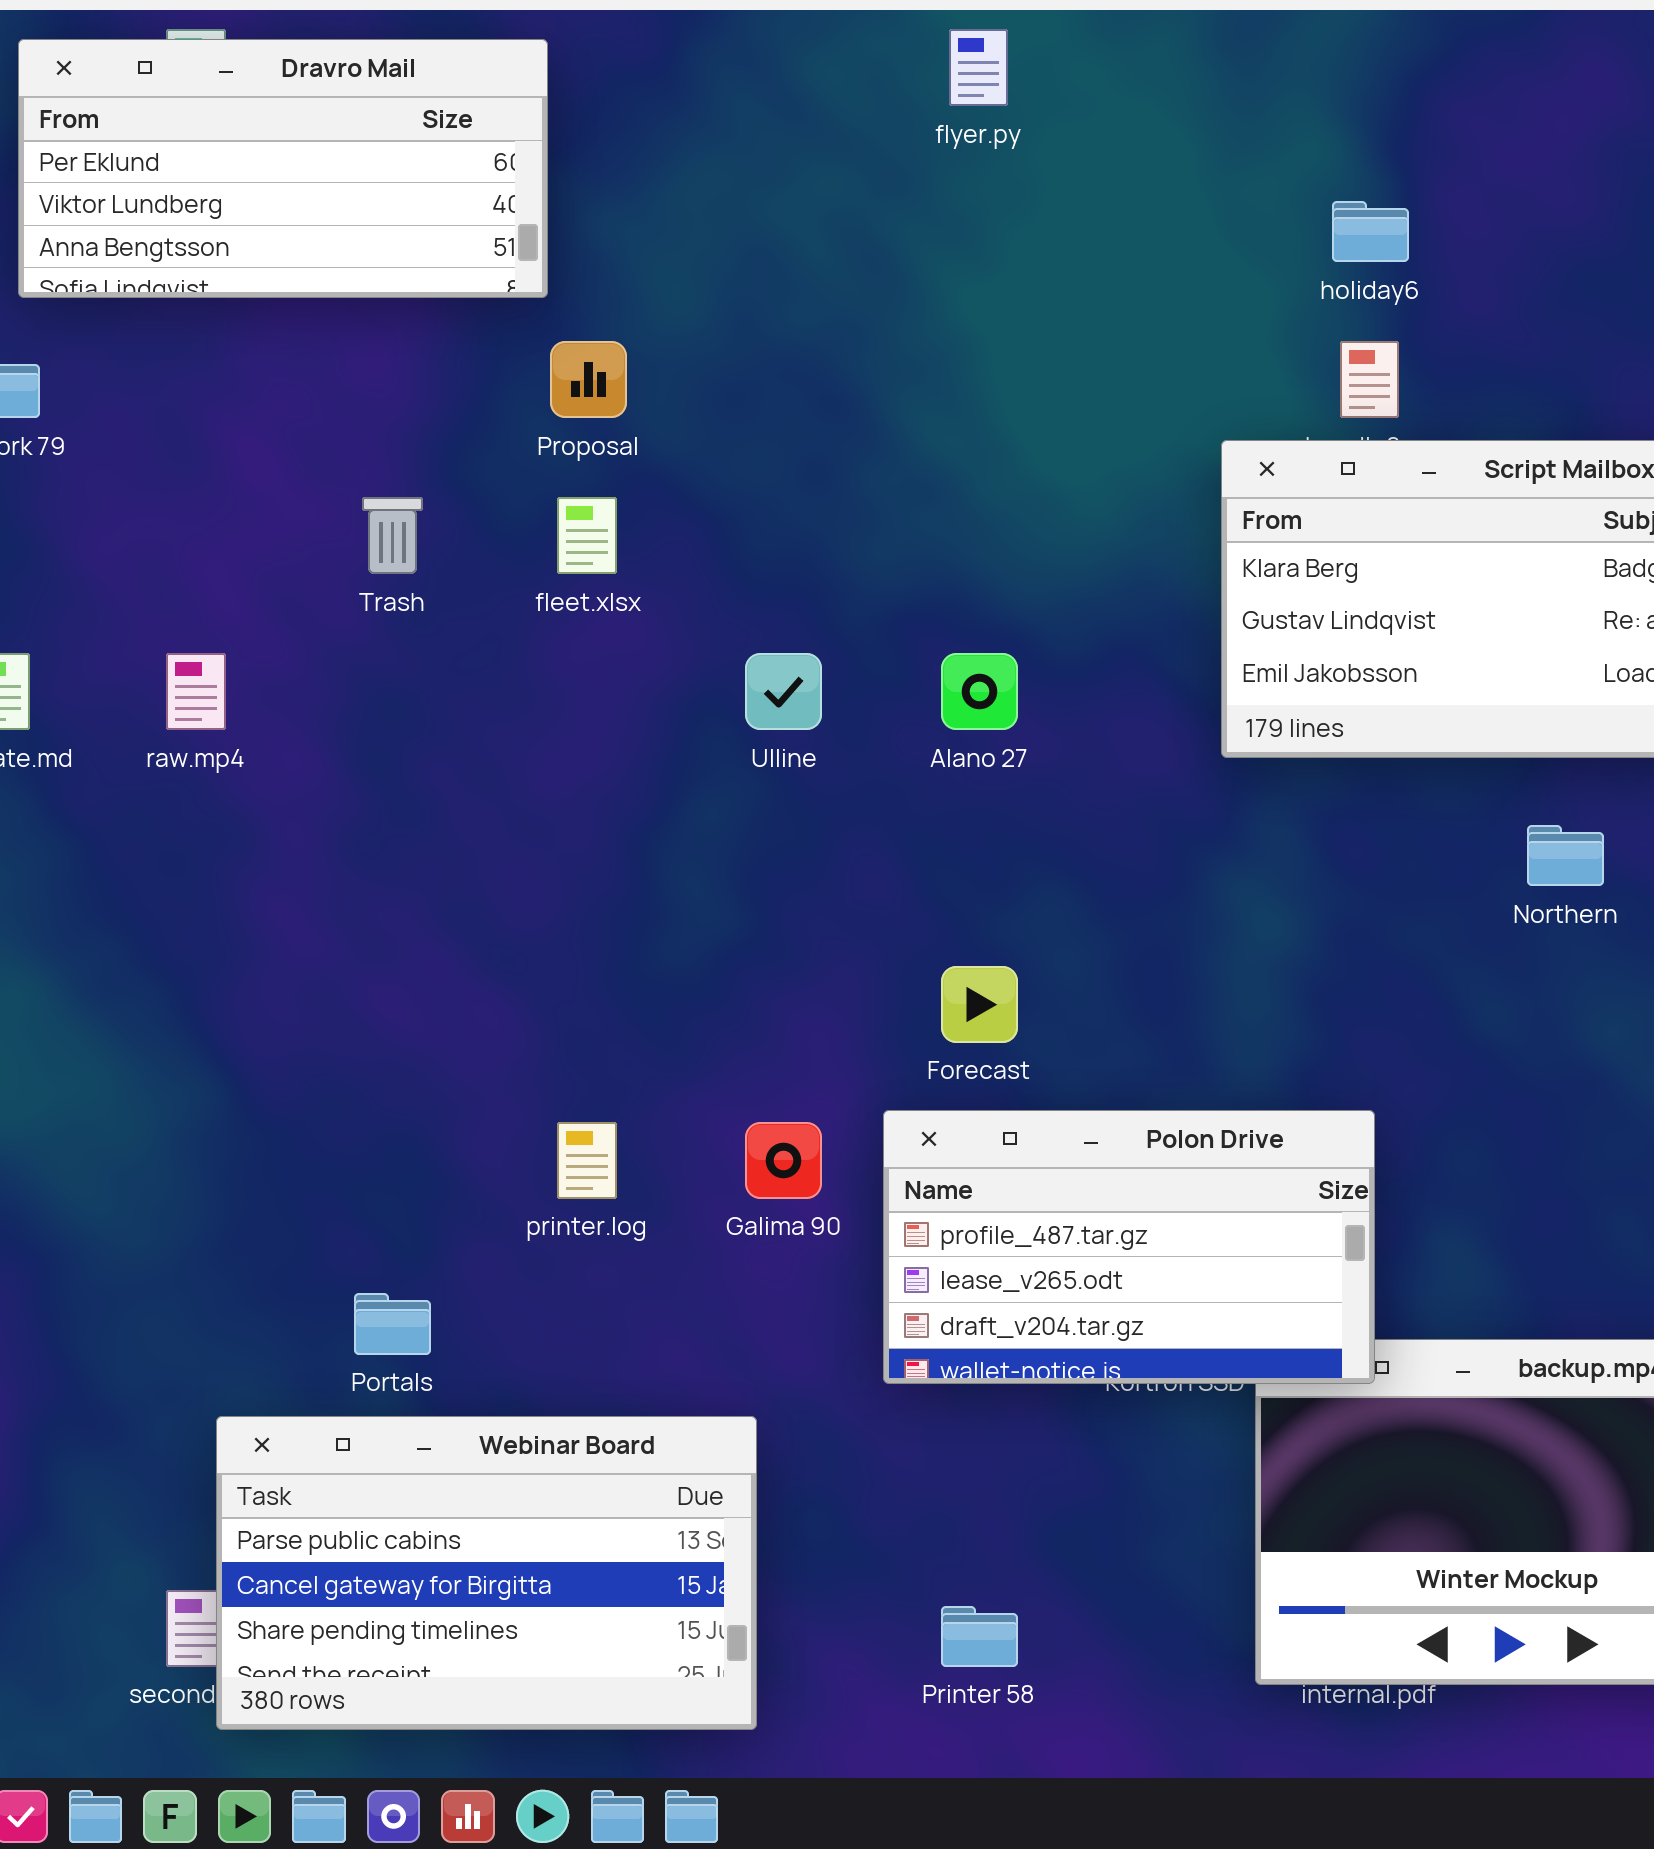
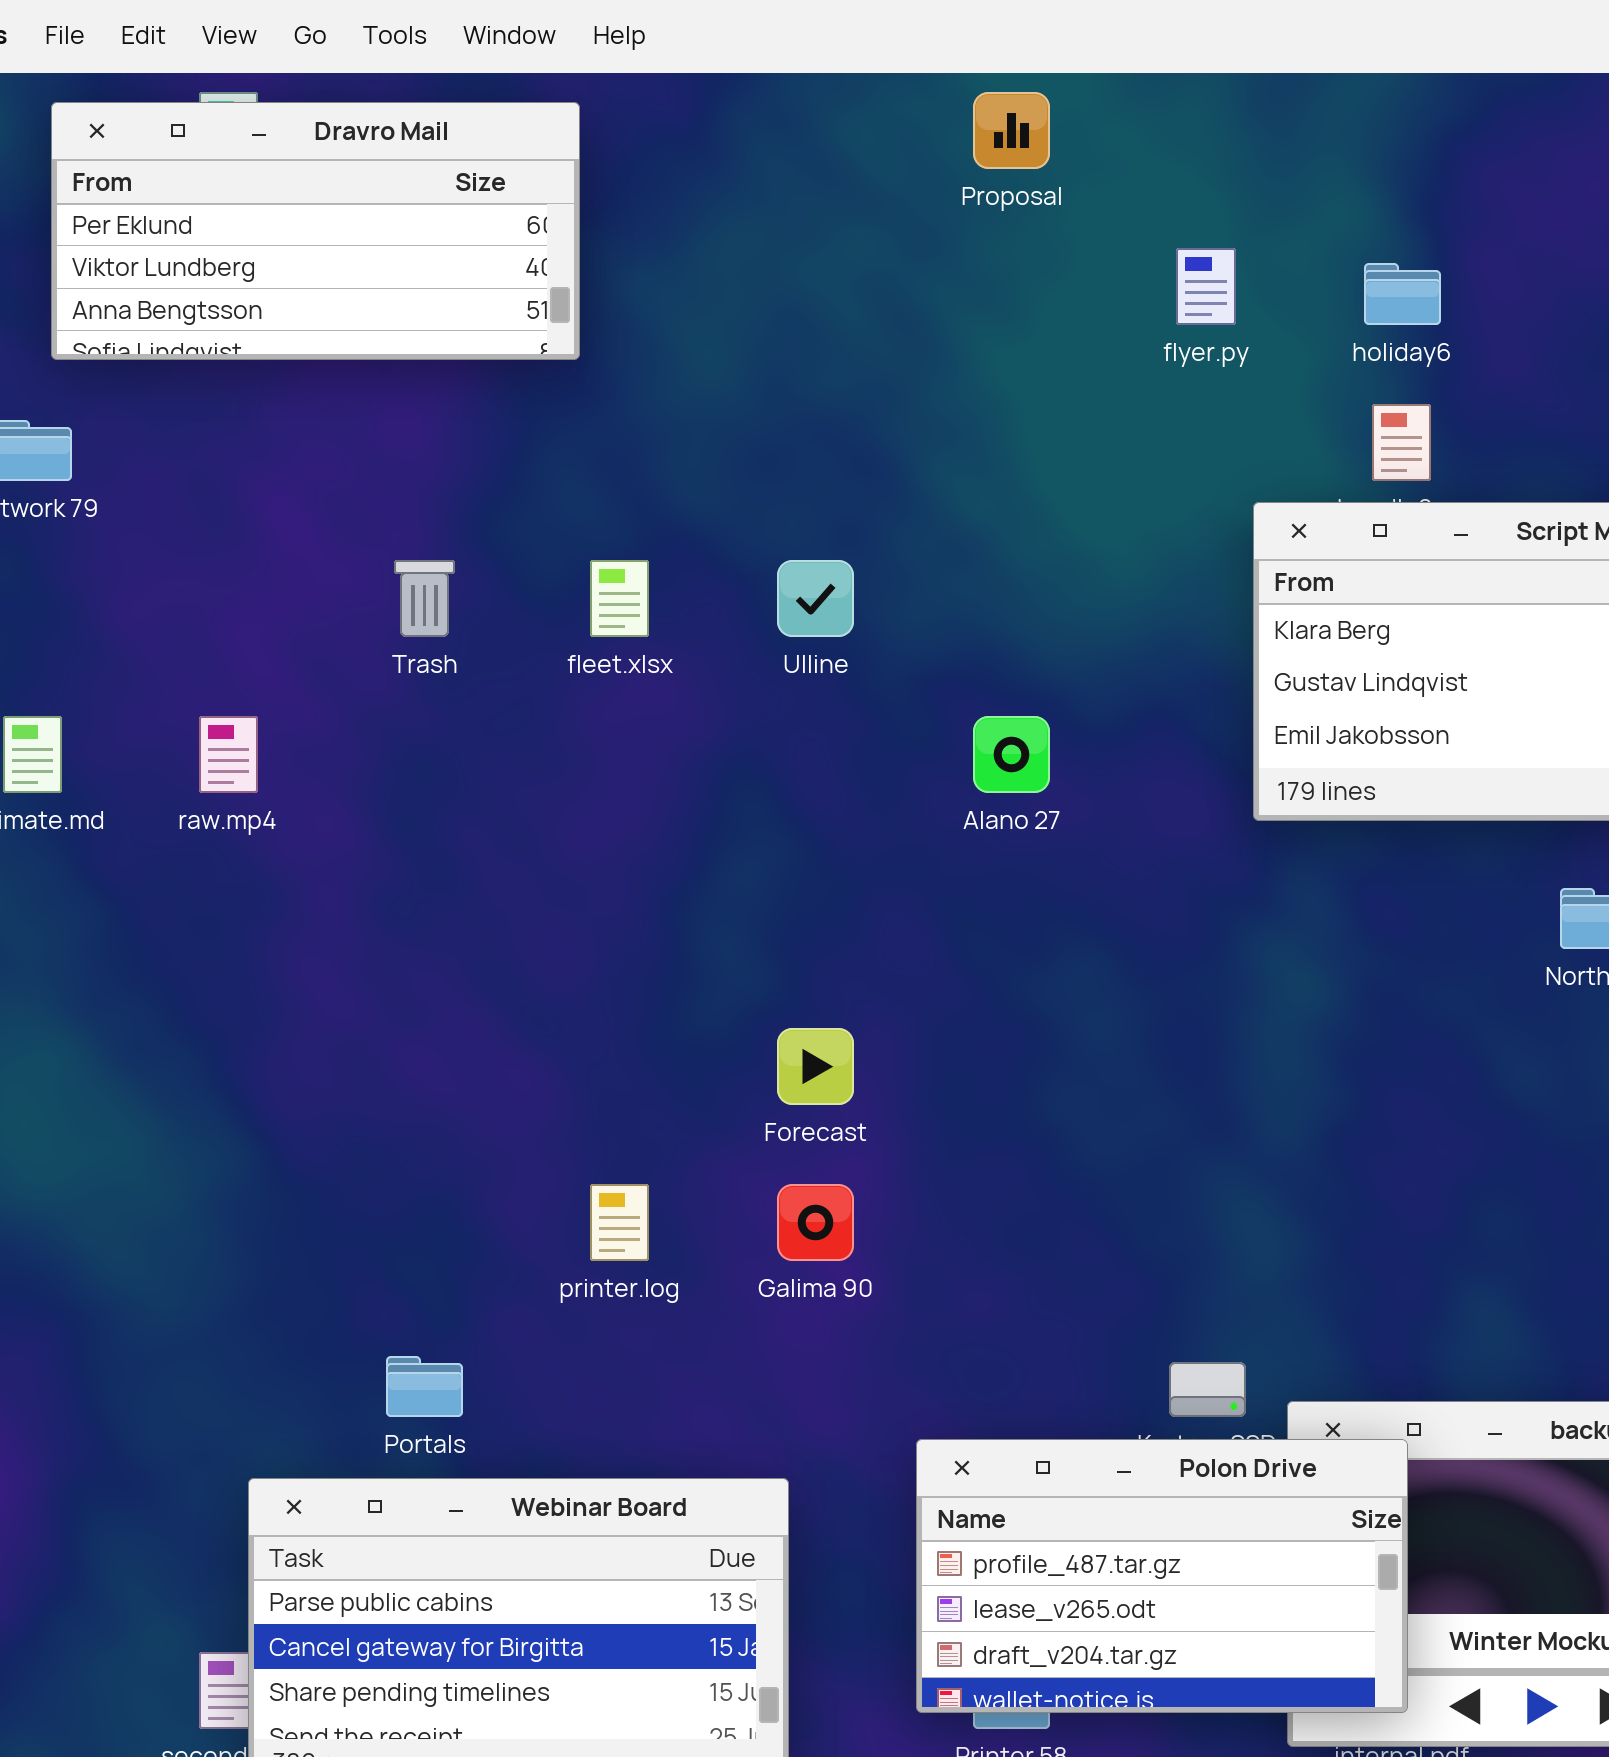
flyer.py: [949,29,1008,106] -> [1176,248,1236,325], moved
Proposal: [550,341,627,418] -> [973,92,1050,169], moved
Ulline: [745,653,822,730] -> [777,560,854,637], moved
Forecast: [941,966,1018,1043] -> [777,1028,854,1105], moved
Polon Drive: [883,1110,1375,1384] -> [916,1439,1408,1713], moved

